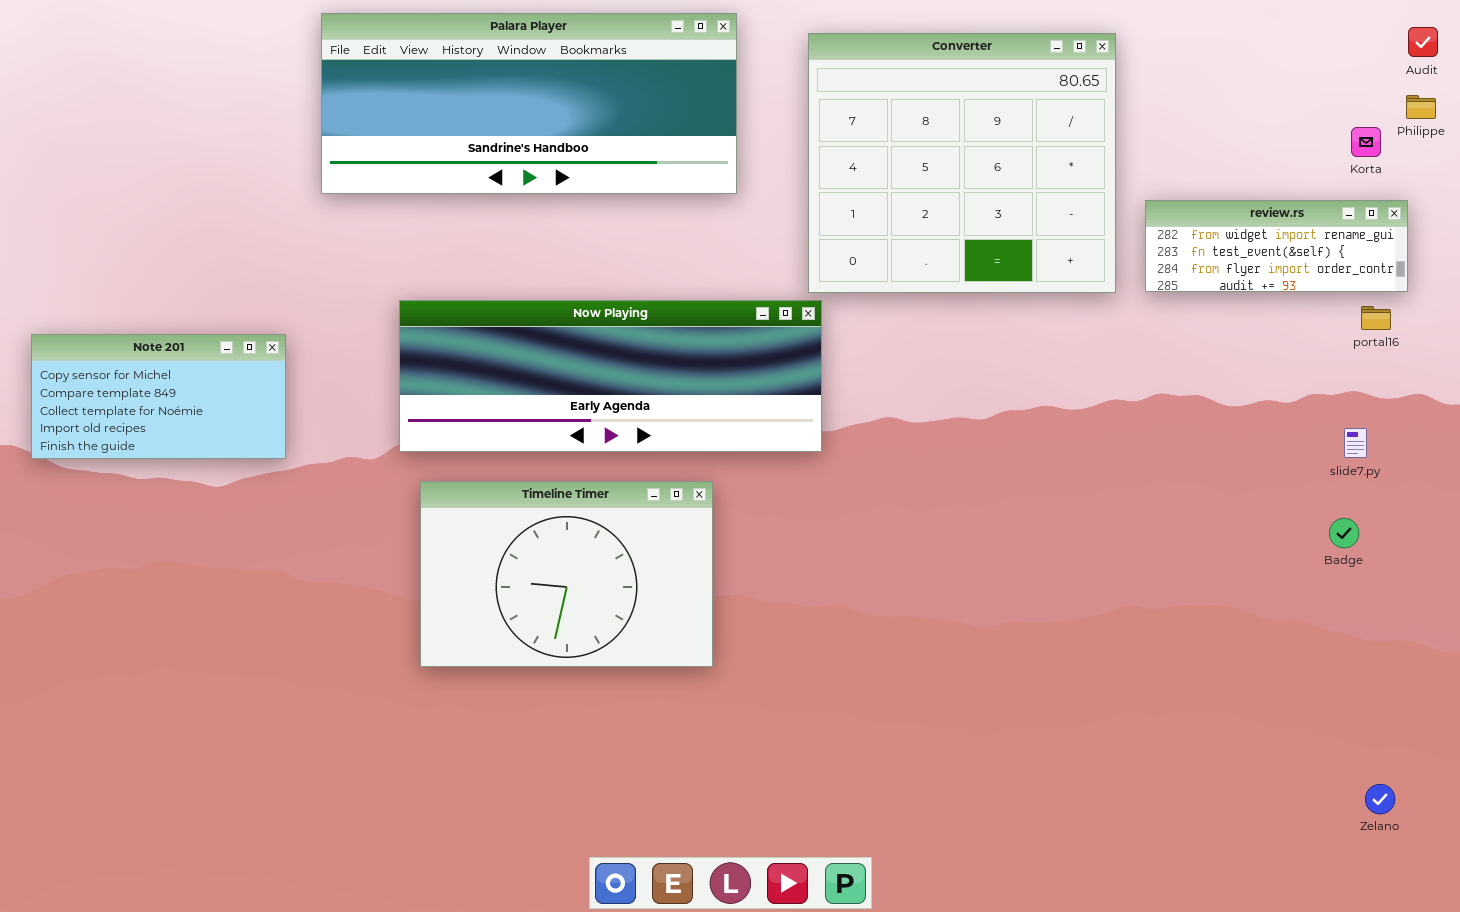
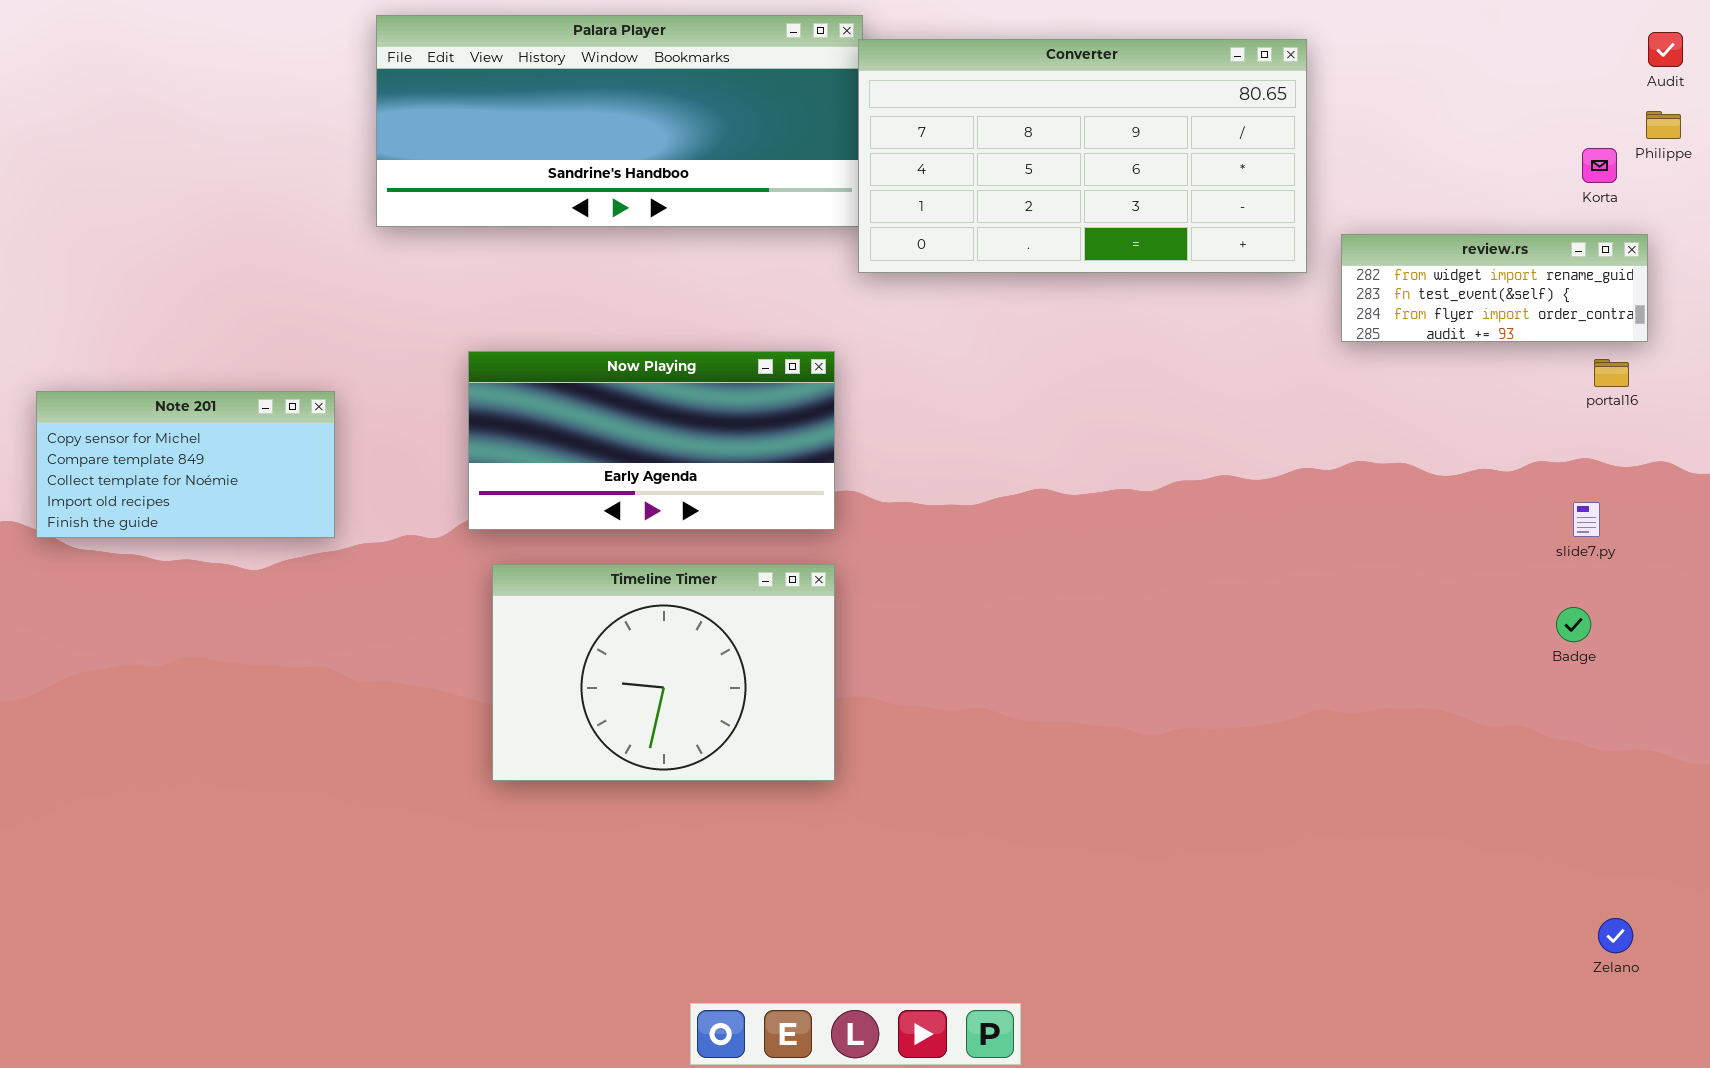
Converter: [808,33,1116,293] -> [858,39,1307,273], resized
Now Playing: [399,300,822,452] -> [468,351,835,530], resized

